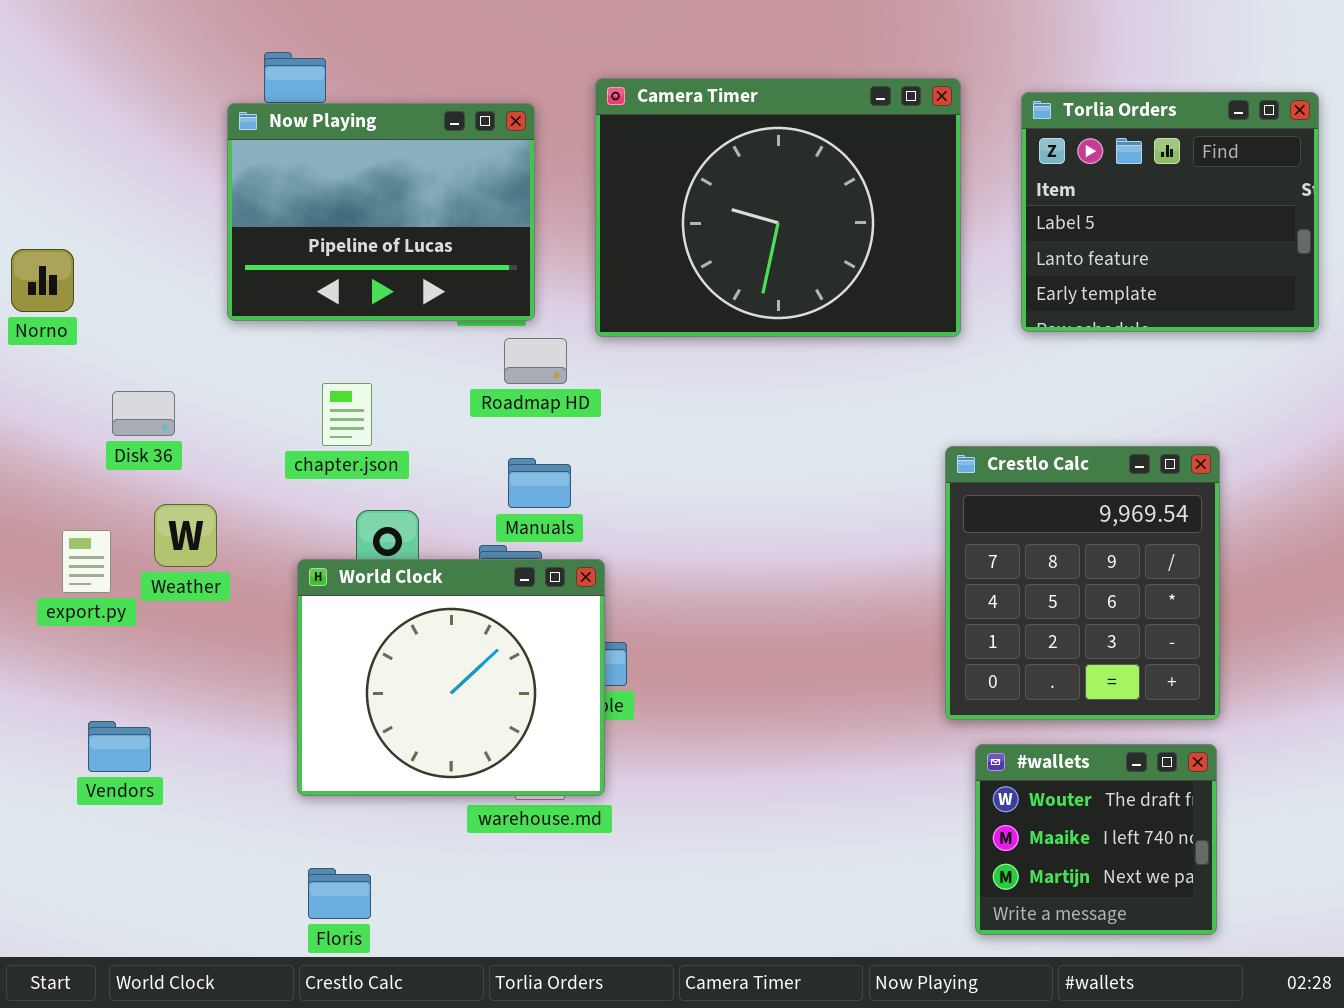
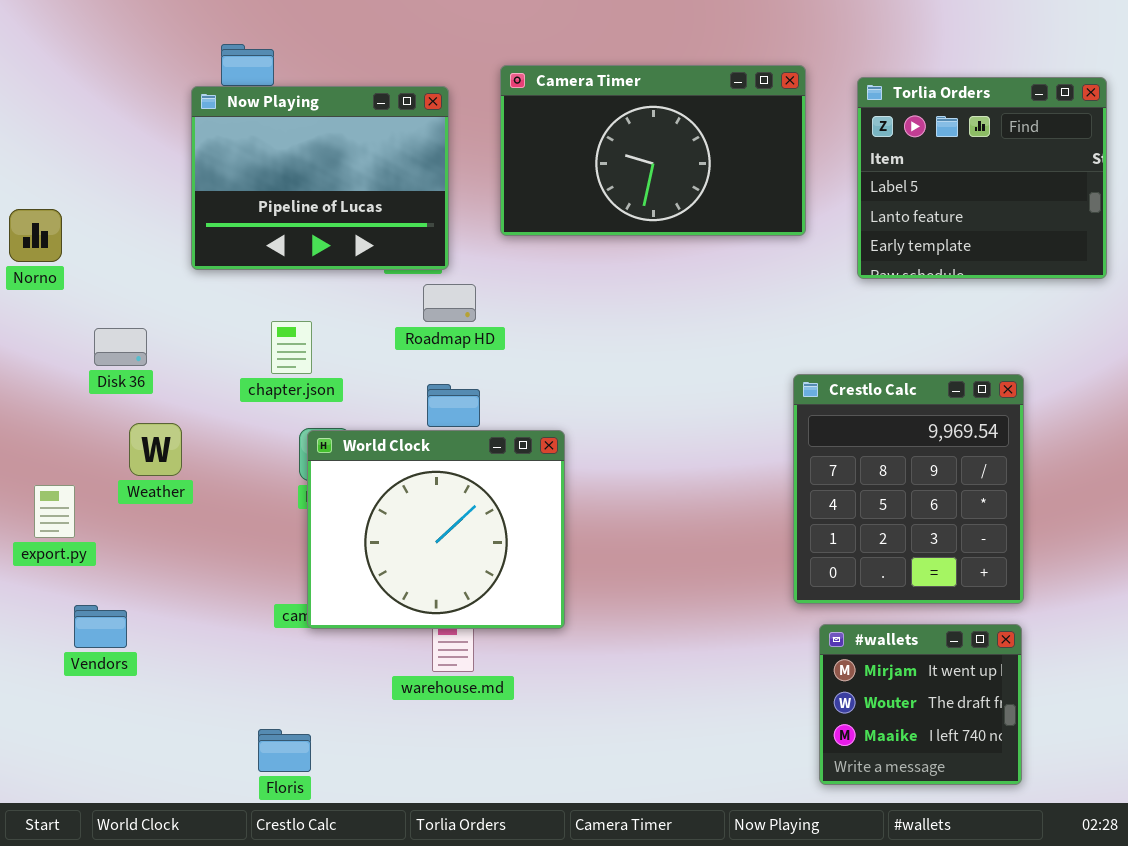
Camera Timer: [595,78,961,337] -> [500,65,806,236], resized
export.py: [62,530,111,593] -> [34,485,75,538], moved
World Clock: [297,559,605,796] -> [307,430,565,629], moved
#wallets: [975,744,1217,935] -> [819,624,1022,785], scrolled up 1 row

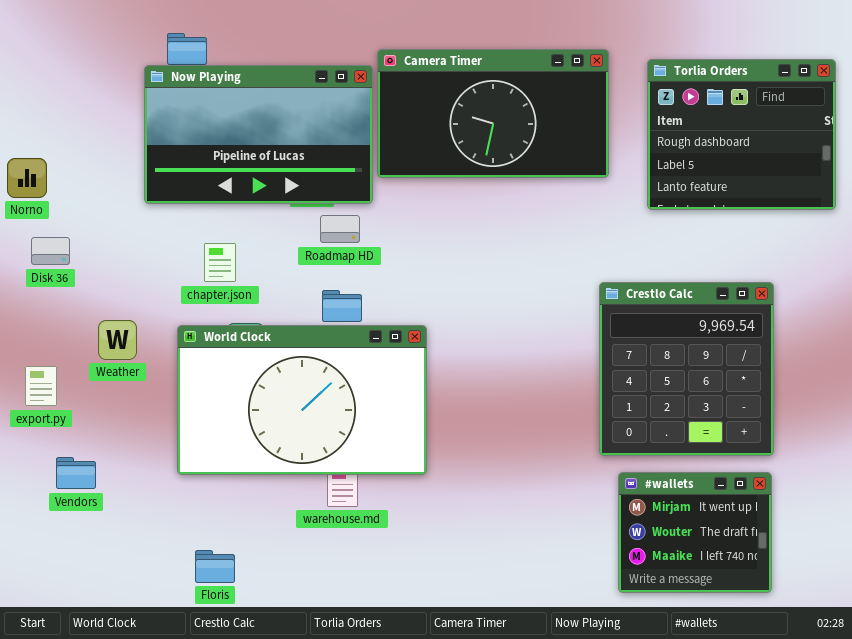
Torlia Orders: [857,77,1107,279] -> [647,59,836,210], scrolled up 1 row
Now Playing: [191,86,449,270] -> [144,65,373,204], resized
Disk 36: [94,328,147,366] -> [31,237,70,265], moved
World Clock: [307,430,565,629] -> [177,325,427,475], resized

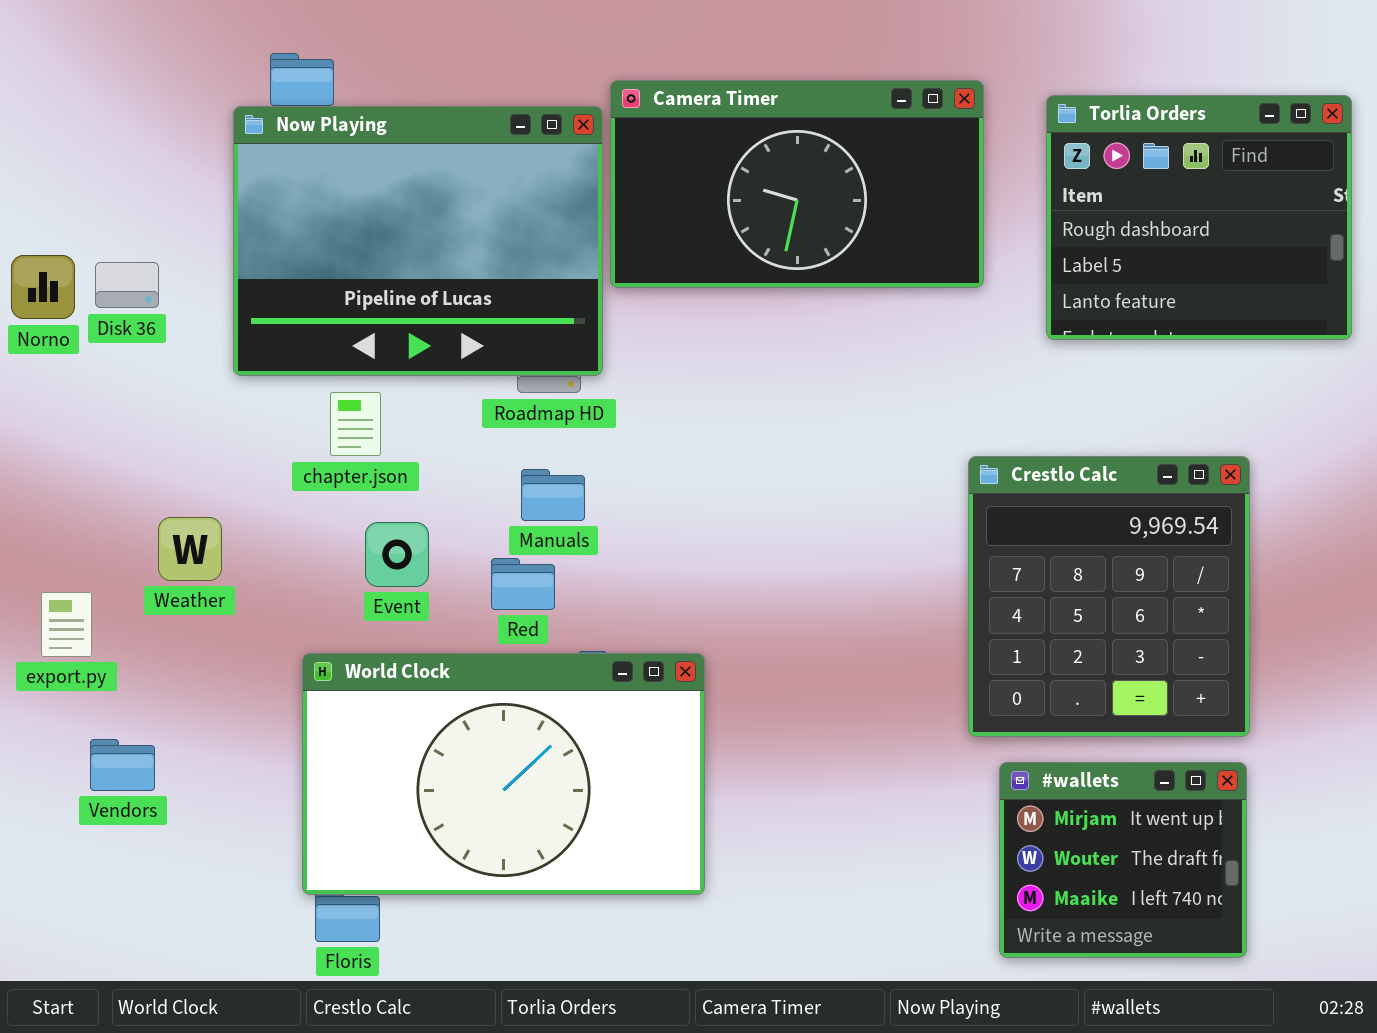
Now Playing: [144,65,373,204] -> [233,106,603,376], resized
Disk 36: [31,237,70,265] -> [95,262,159,308], moved
World Clock: [177,325,427,475] -> [302,653,705,895], moved

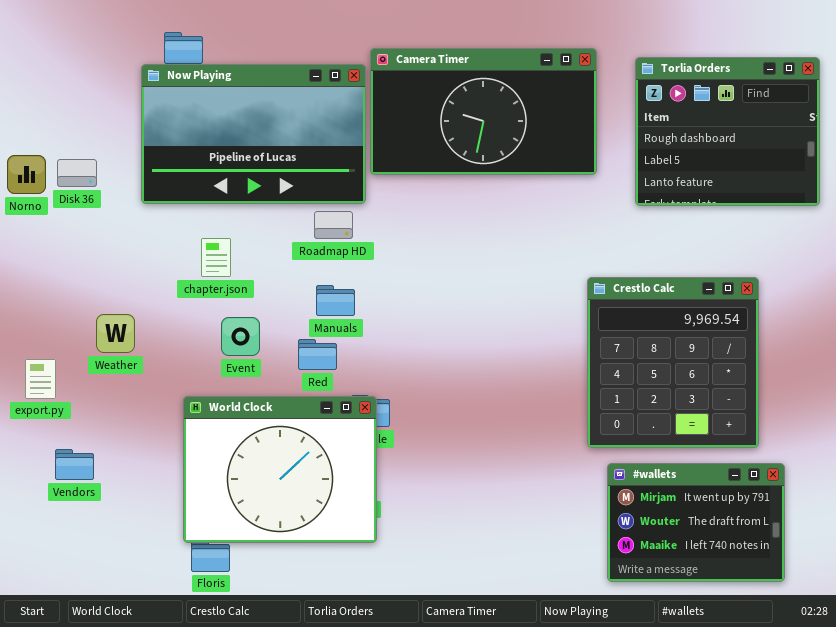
Now Playing: [233,106,603,376] -> [141,64,366,204], resized
World Clock: [302,653,705,895] -> [183,396,377,543], resized
#wallets: [999,762,1247,958] -> [607,463,785,582], resized

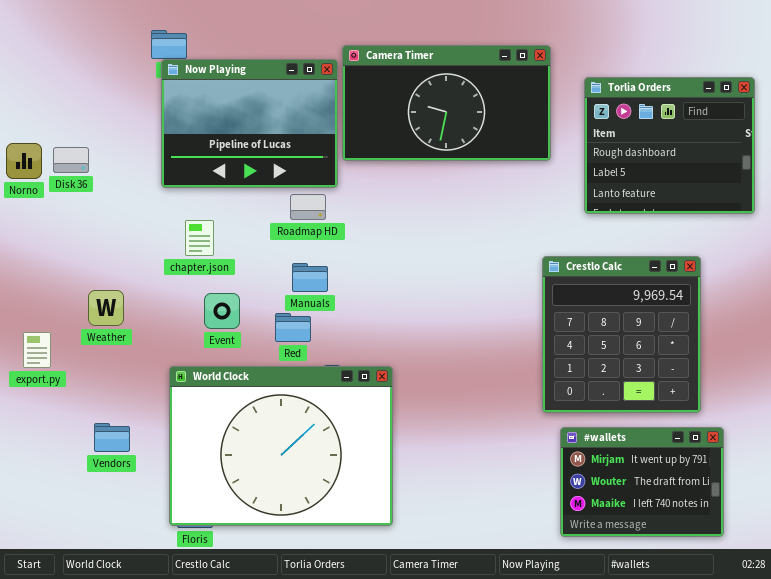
Torlia Orders: [635,57,820,206] -> [584,77,755,214], moved
Now Playing: [141,64,366,204] -> [161,59,338,188], resized
World Clock: [183,396,377,543] -> [169,366,393,526], resized
Vendors: [55,449,94,480] -> [94,423,130,452], moved

